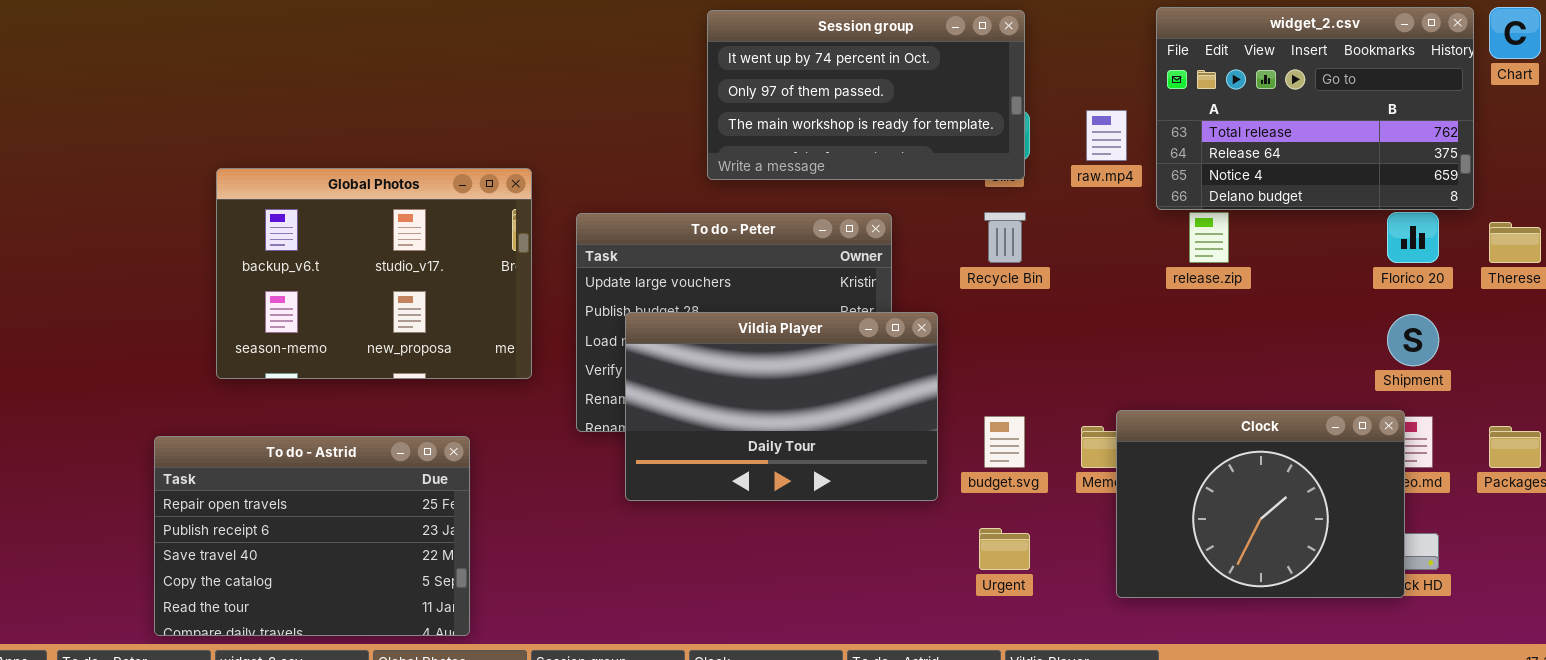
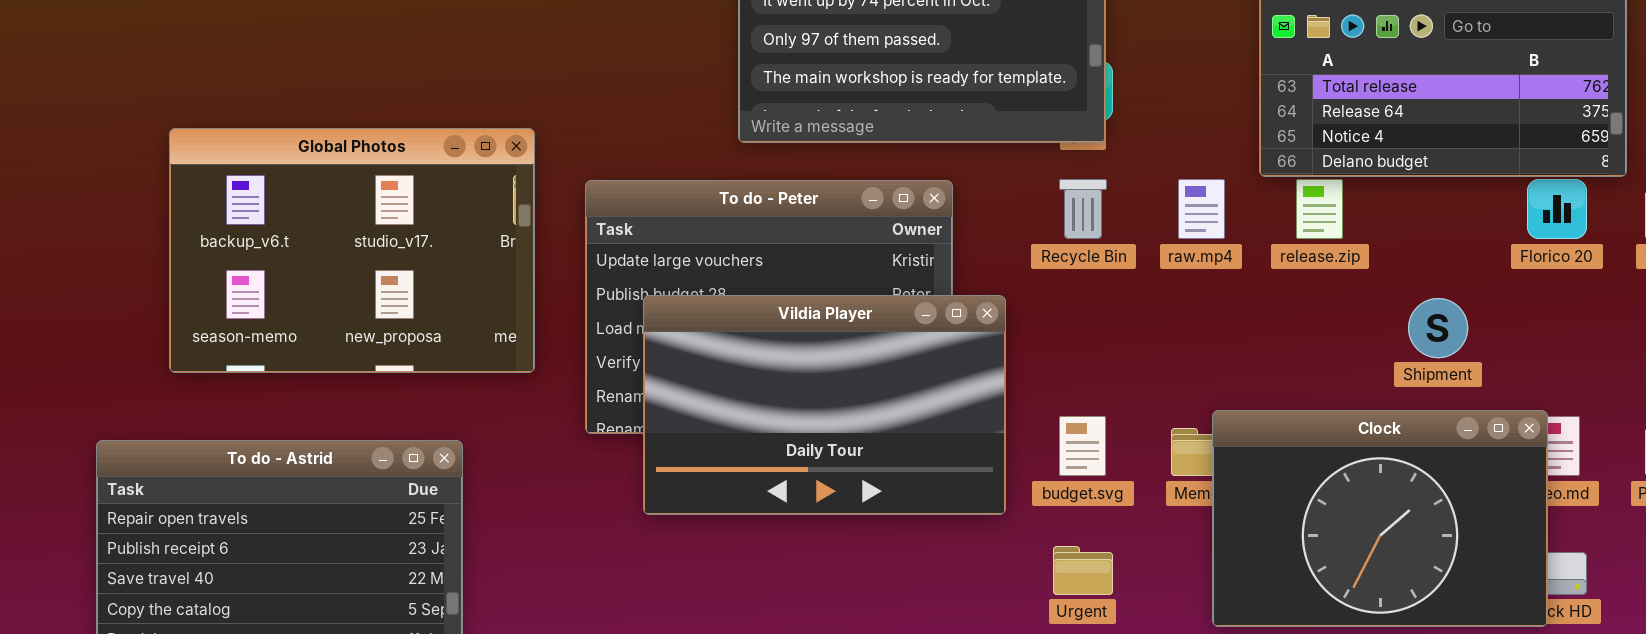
raw.mp4: [1086,110,1127,161] -> [1178,179,1225,239], moved
Shipment: [1387,314,1439,366] -> [1408,298,1468,358], moved

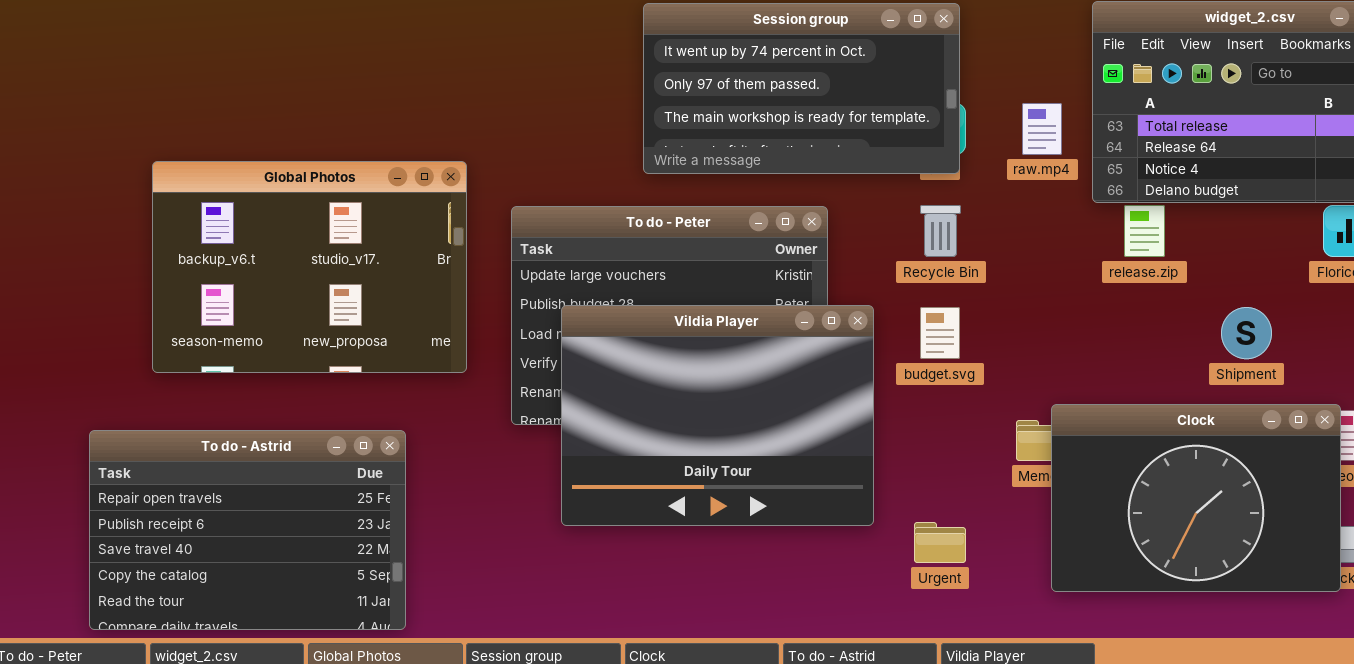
raw.mp4: [1178,179,1225,239] -> [1022,103,1062,155], moved
Vildia Player: [643,295,1006,515] -> [561,305,874,526], resized
budget.svg: [1059,416,1106,476] -> [920,307,960,359], moved

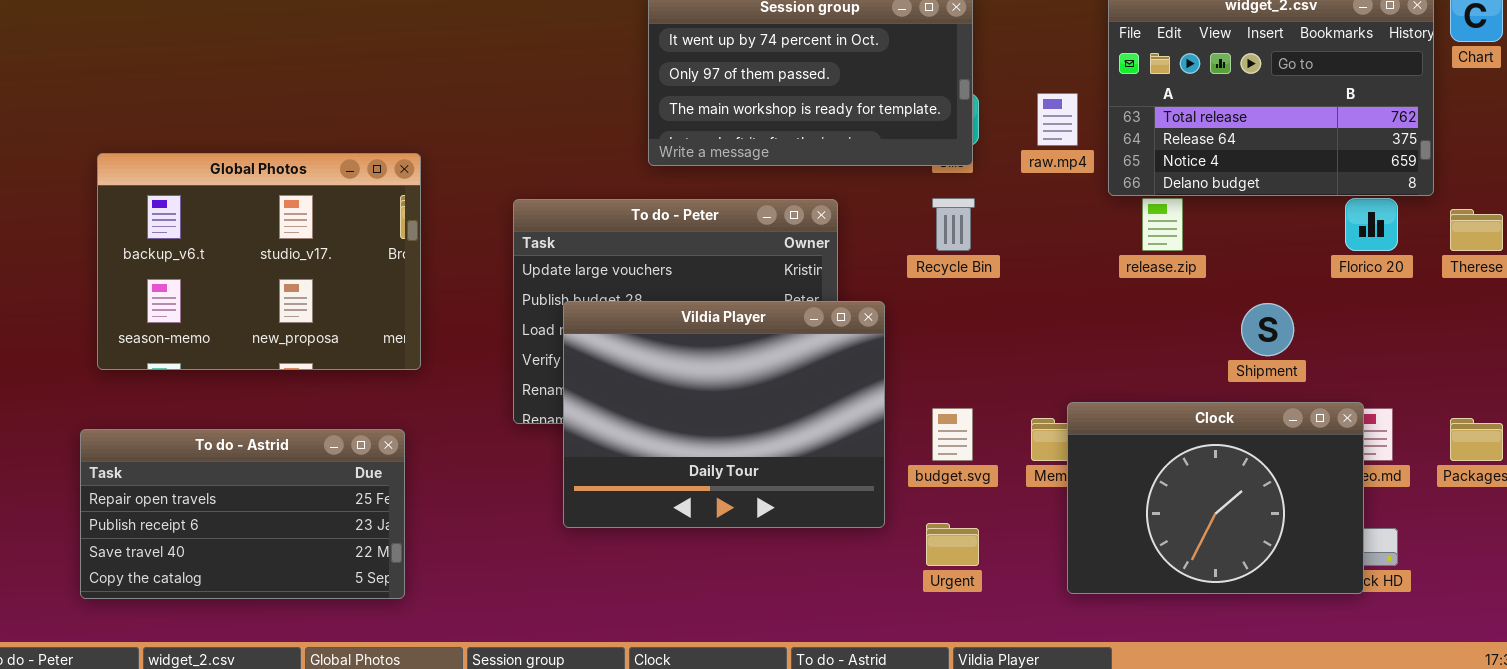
Global Photos: [152,161,467,373] -> [97,153,421,370], moved
budget.svg: [920,307,960,359] -> [932,408,973,461], moved
To do - Astrid: [89,430,406,630] -> [80,429,405,599], resized

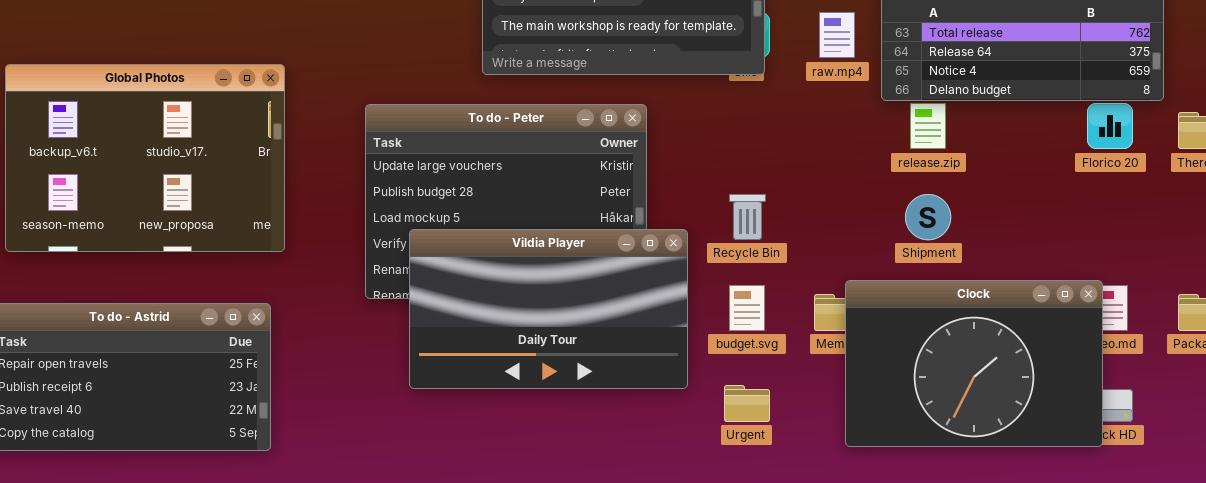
Recycle Bin: [932,198,975,251] -> [729,194,766,240], moved
Vildia Player: [563,301,885,528] -> [409,229,688,389], resized
Shipment: [1241,303,1294,356] -> [905,194,951,240], moved

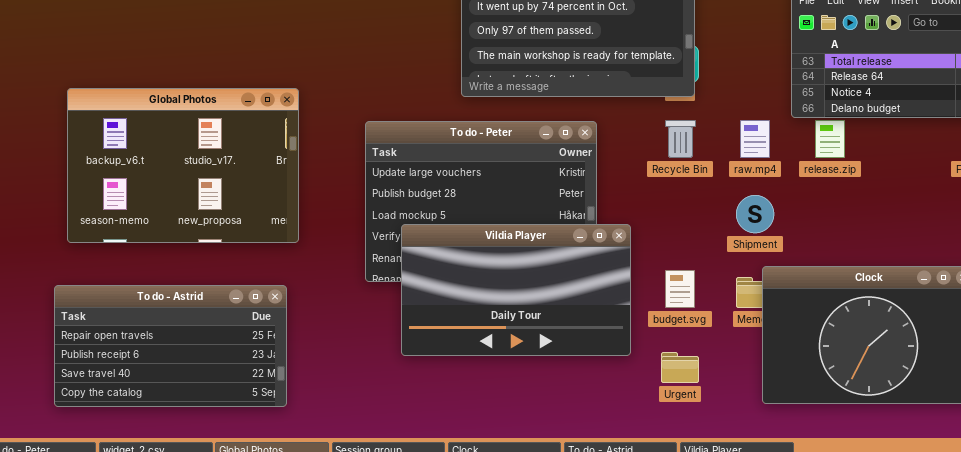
raw.mp4: [819,12,855,58] -> [740,120,770,158], moved
Recycle Bin: [729,194,766,240] -> [665,120,696,158], moved
Shipment: [905,194,951,240] -> [736,195,774,233], moved

